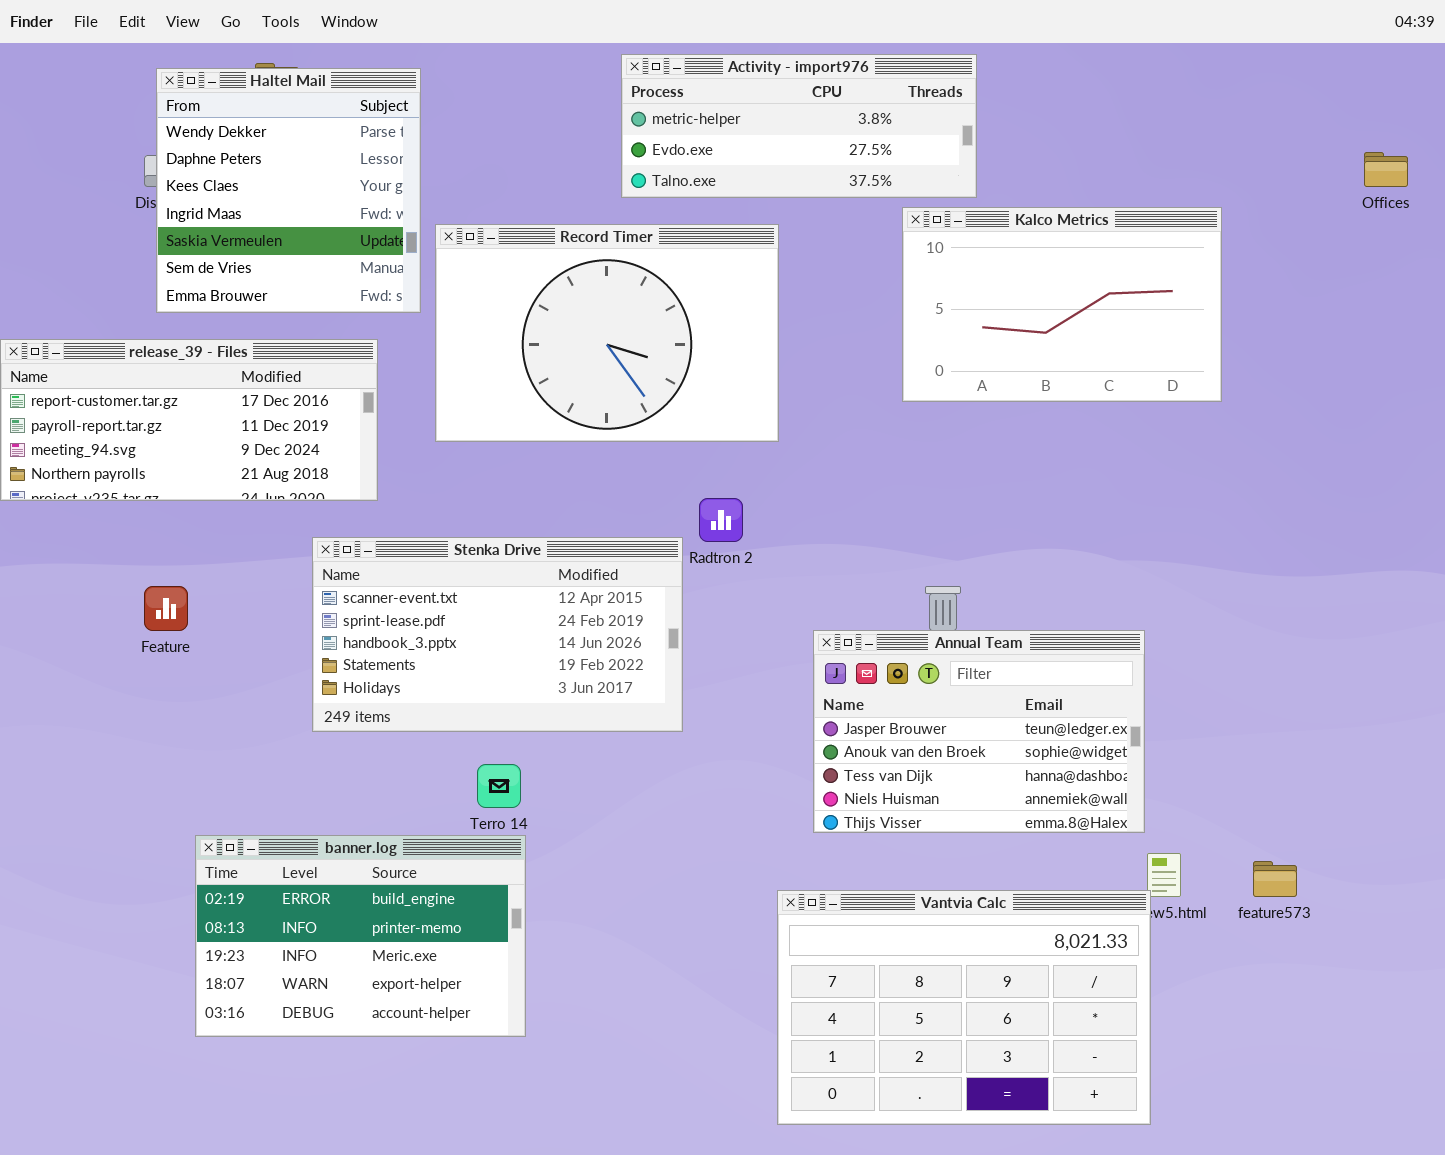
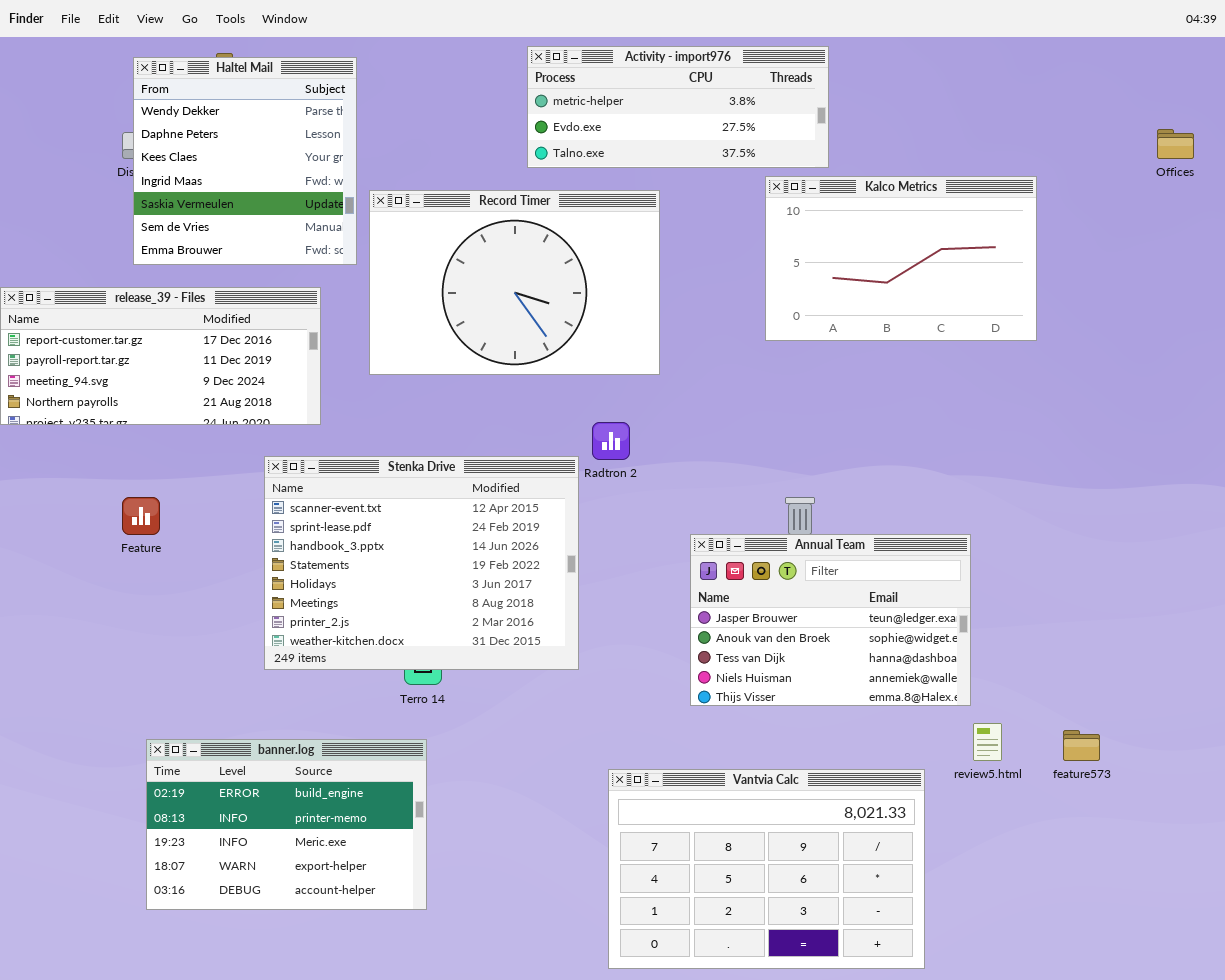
Stenka Drive: [312,537,683,732] -> [264,456,579,670], resized
banner.log: [195,835,526,1037] -> [146,739,427,910], moved
Vantvia Calc: [777,890,1151,1125] -> [608,769,925,969], moved

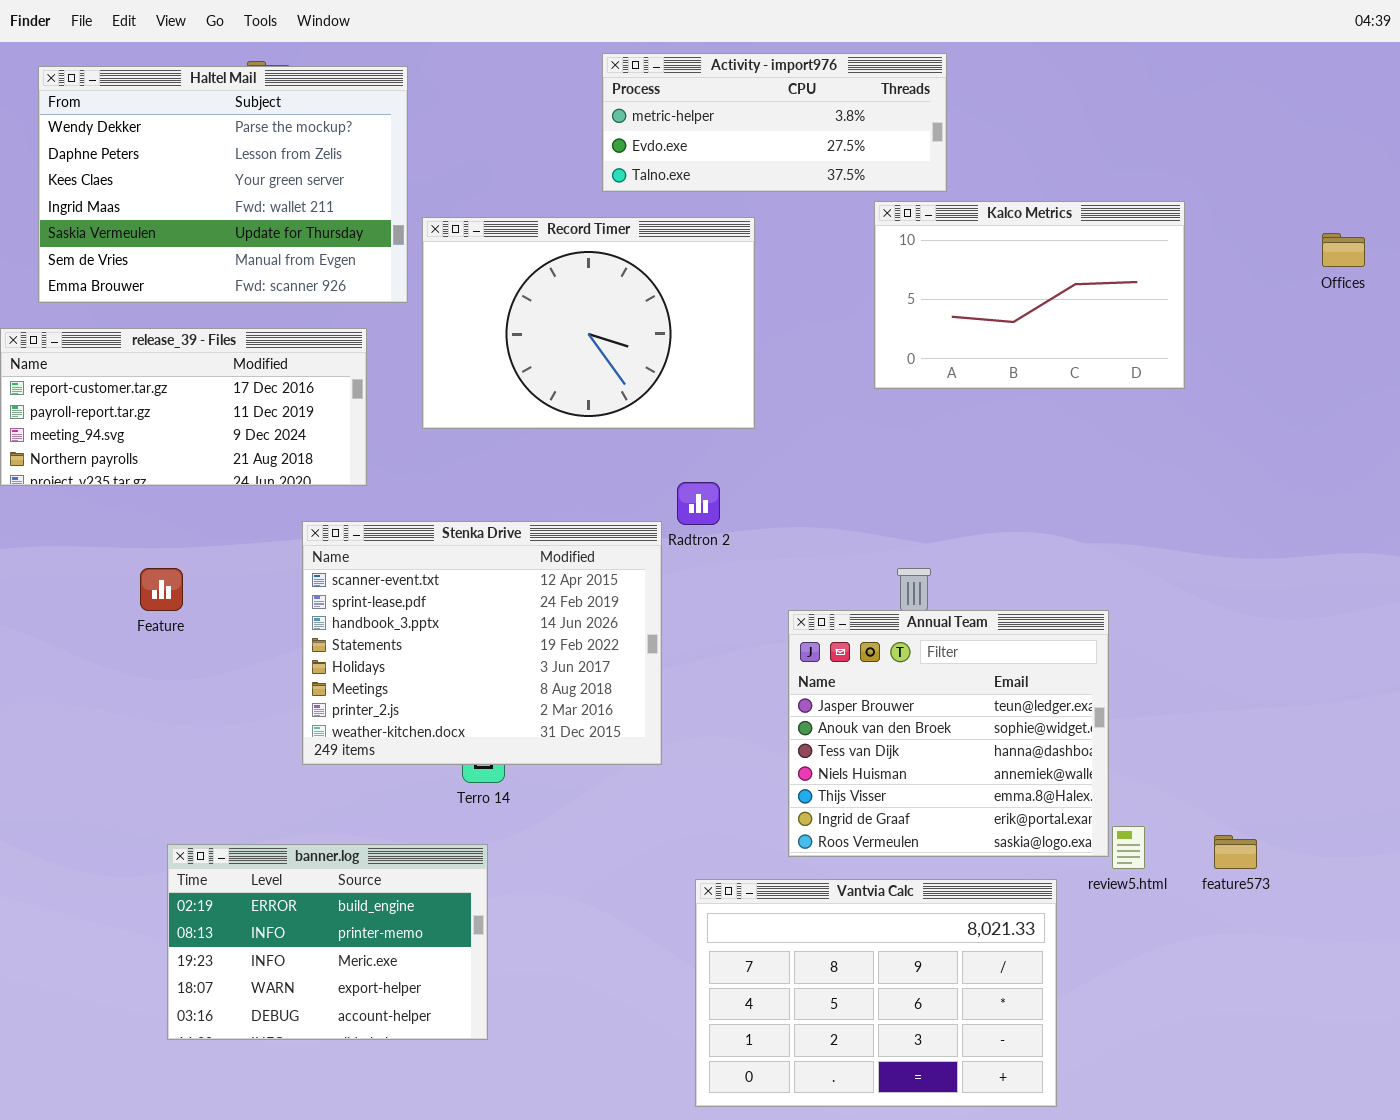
Haltel Mail: [133,57,357,265] -> [38,66,408,303], resized
Offices: [1157,129,1194,159] -> [1322,233,1365,267], moved
Annual Team: [690,534,971,706] -> [788,610,1109,857], resized

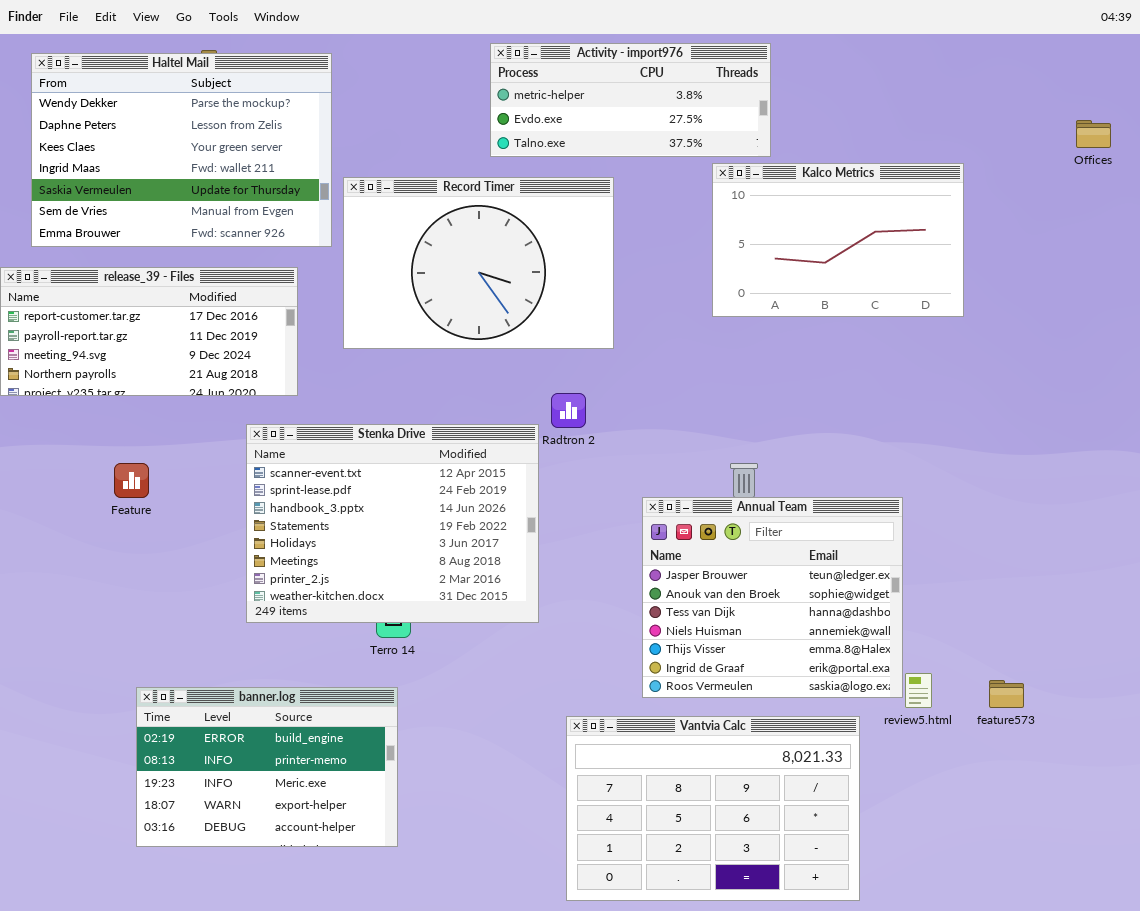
Offices: [1322,233,1365,267] -> [1076,120,1111,148], moved

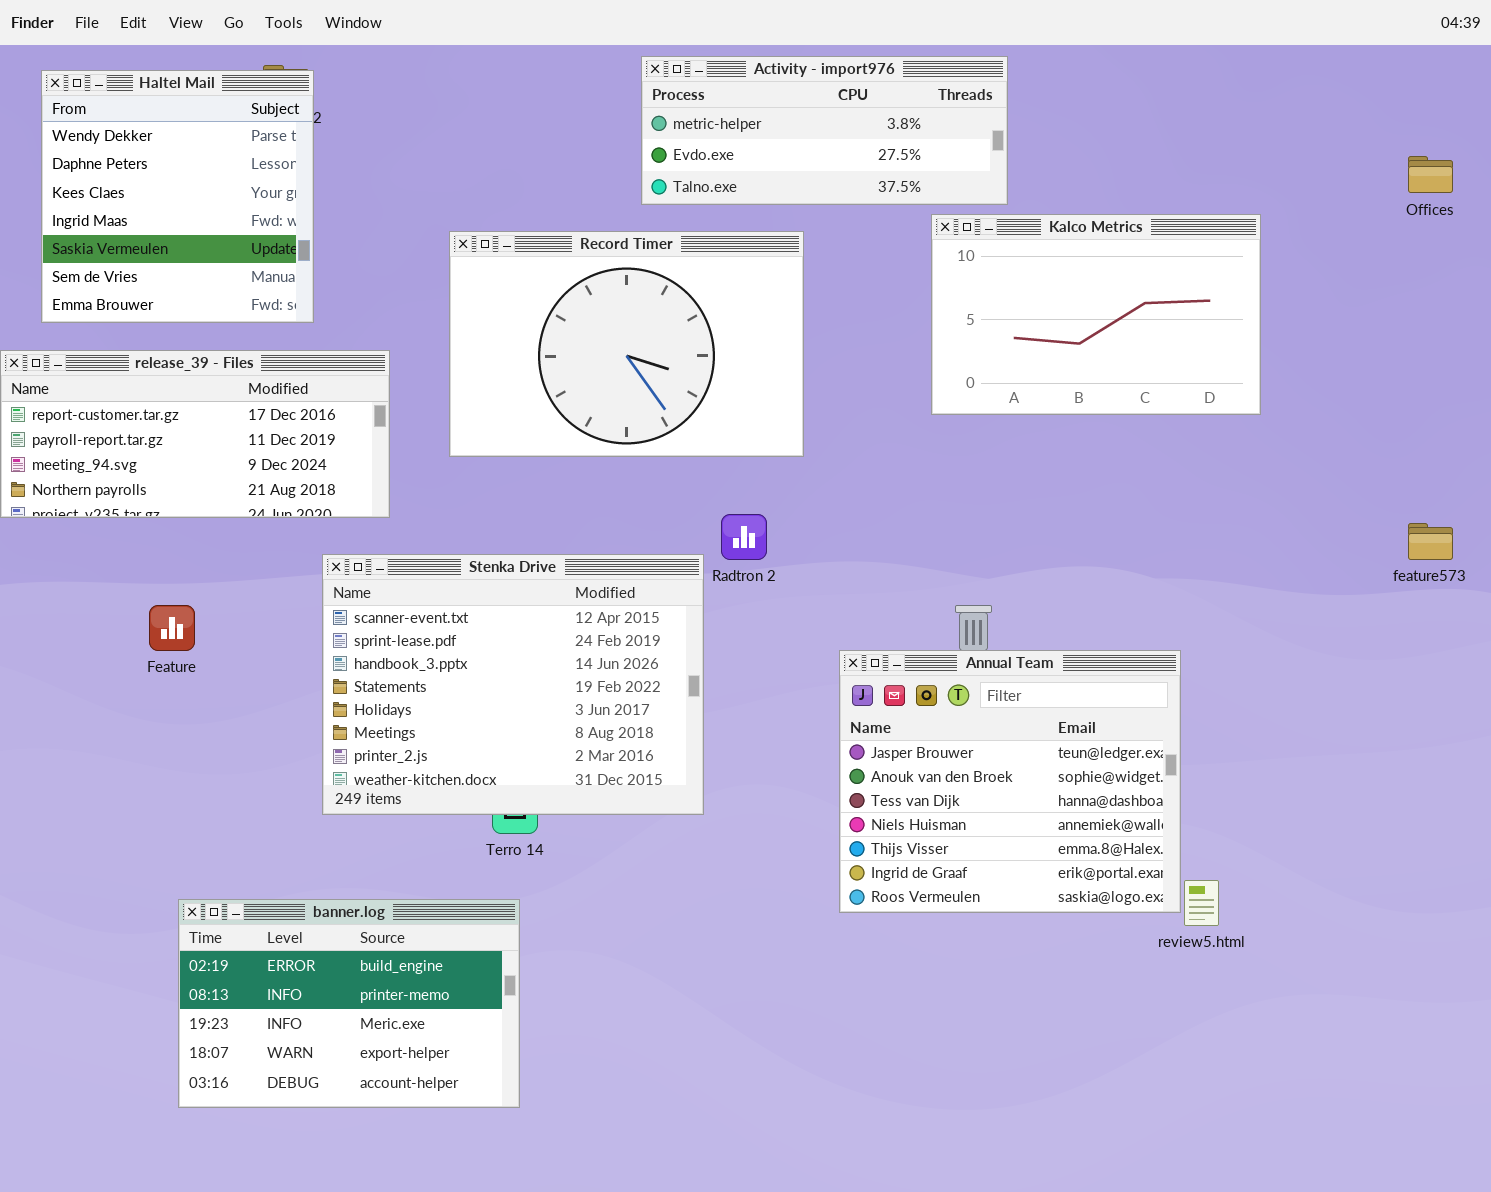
Haltel Mail: [31,53,332,247] -> [41,70,314,323], resized
feature573: [989,680,1024,708] -> [1408,523,1453,560], moved
Vantvia Calc: [566,716,860,901] -> none, closed

